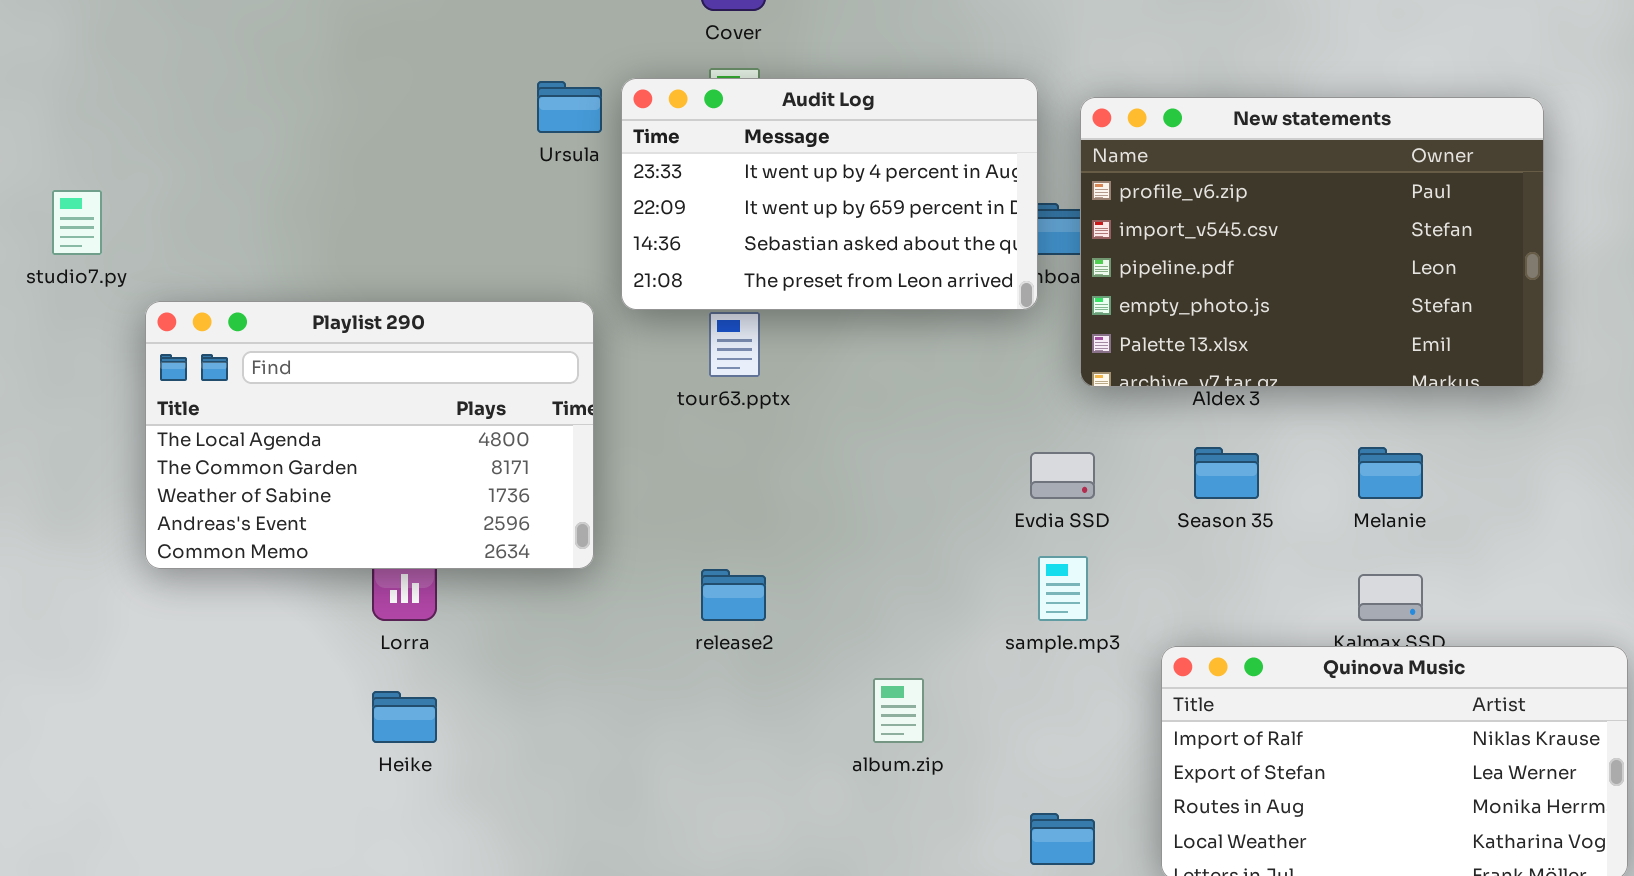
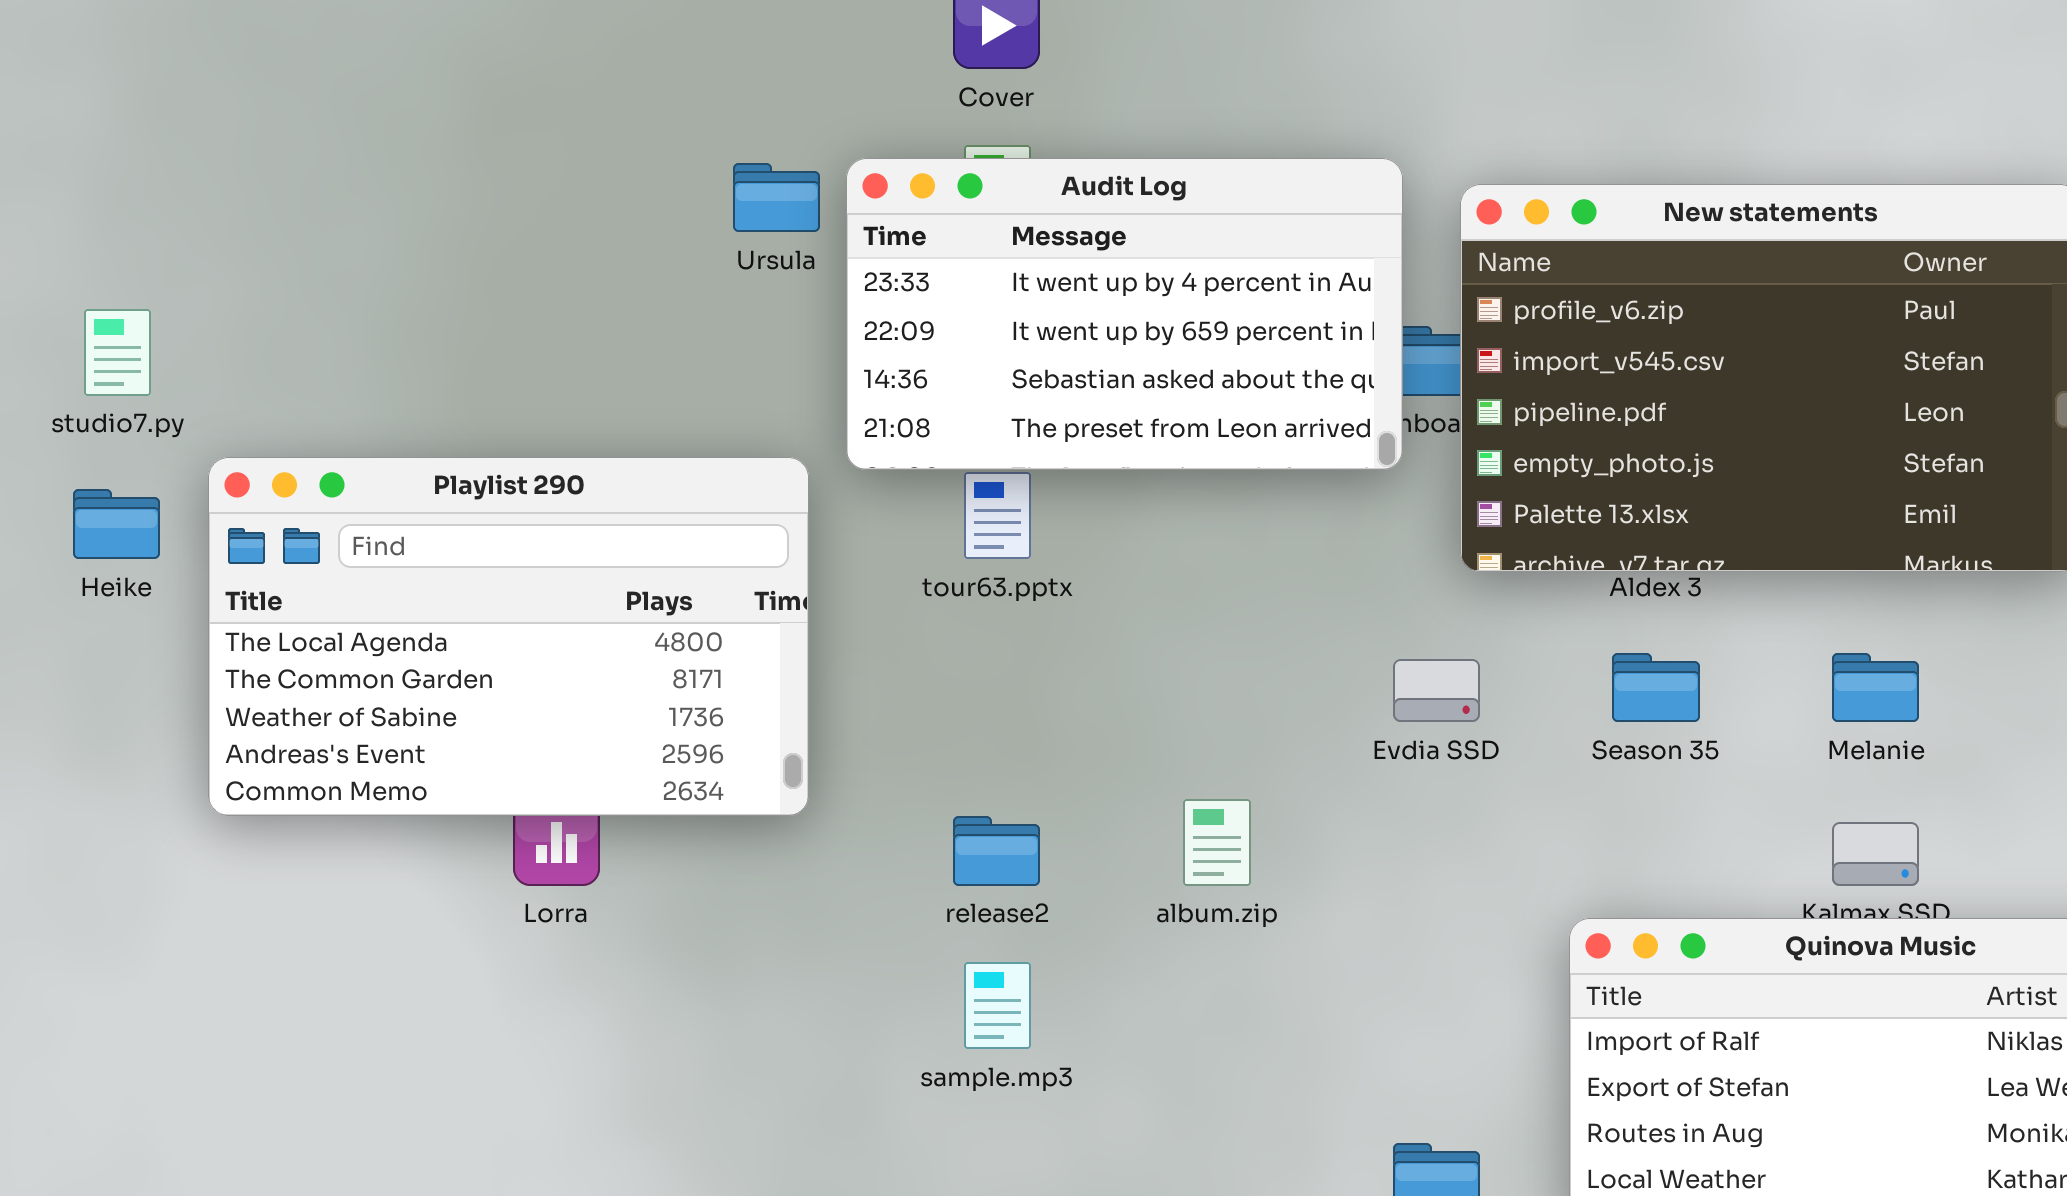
sample.mp3: [1038,556,1088,621] -> [964,962,1031,1049], moved
album.zip: [873,678,924,743] -> [1183,799,1251,886], moved
Heike: [372,691,437,743] -> [73,489,160,559], moved

